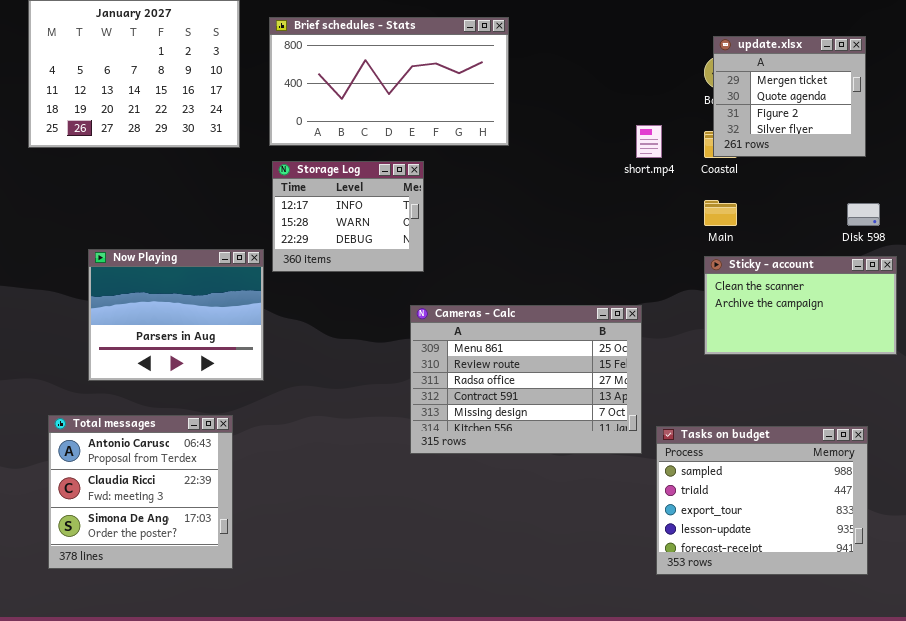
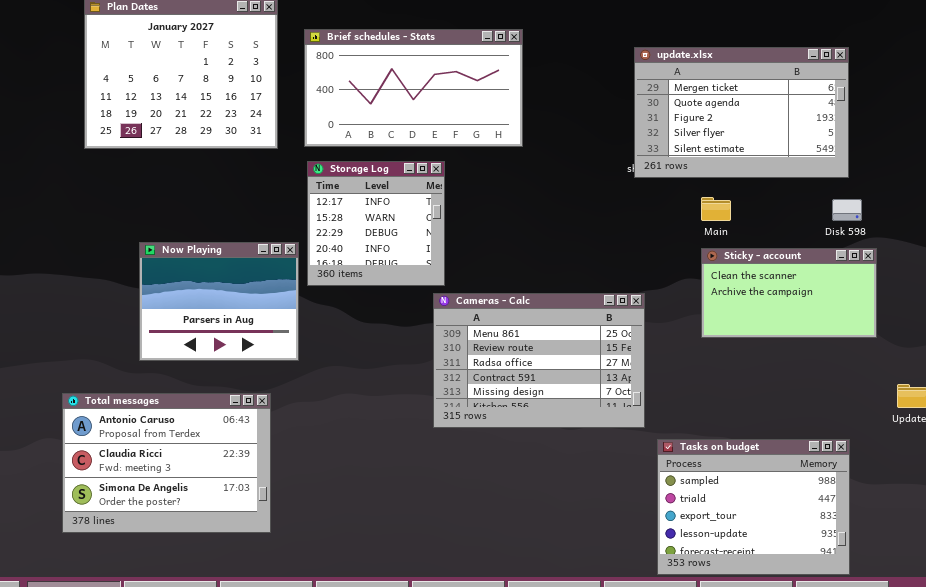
update.xlsx: [713,36,866,157] -> [634,47,849,178], resized
Storage Log: [272,161,424,272] -> [307,161,445,286], resized
Total messages: [48,415,233,569] -> [62,393,271,533], resized
Tasks on budget: [656,426,868,575] -> [657,439,850,575], moved

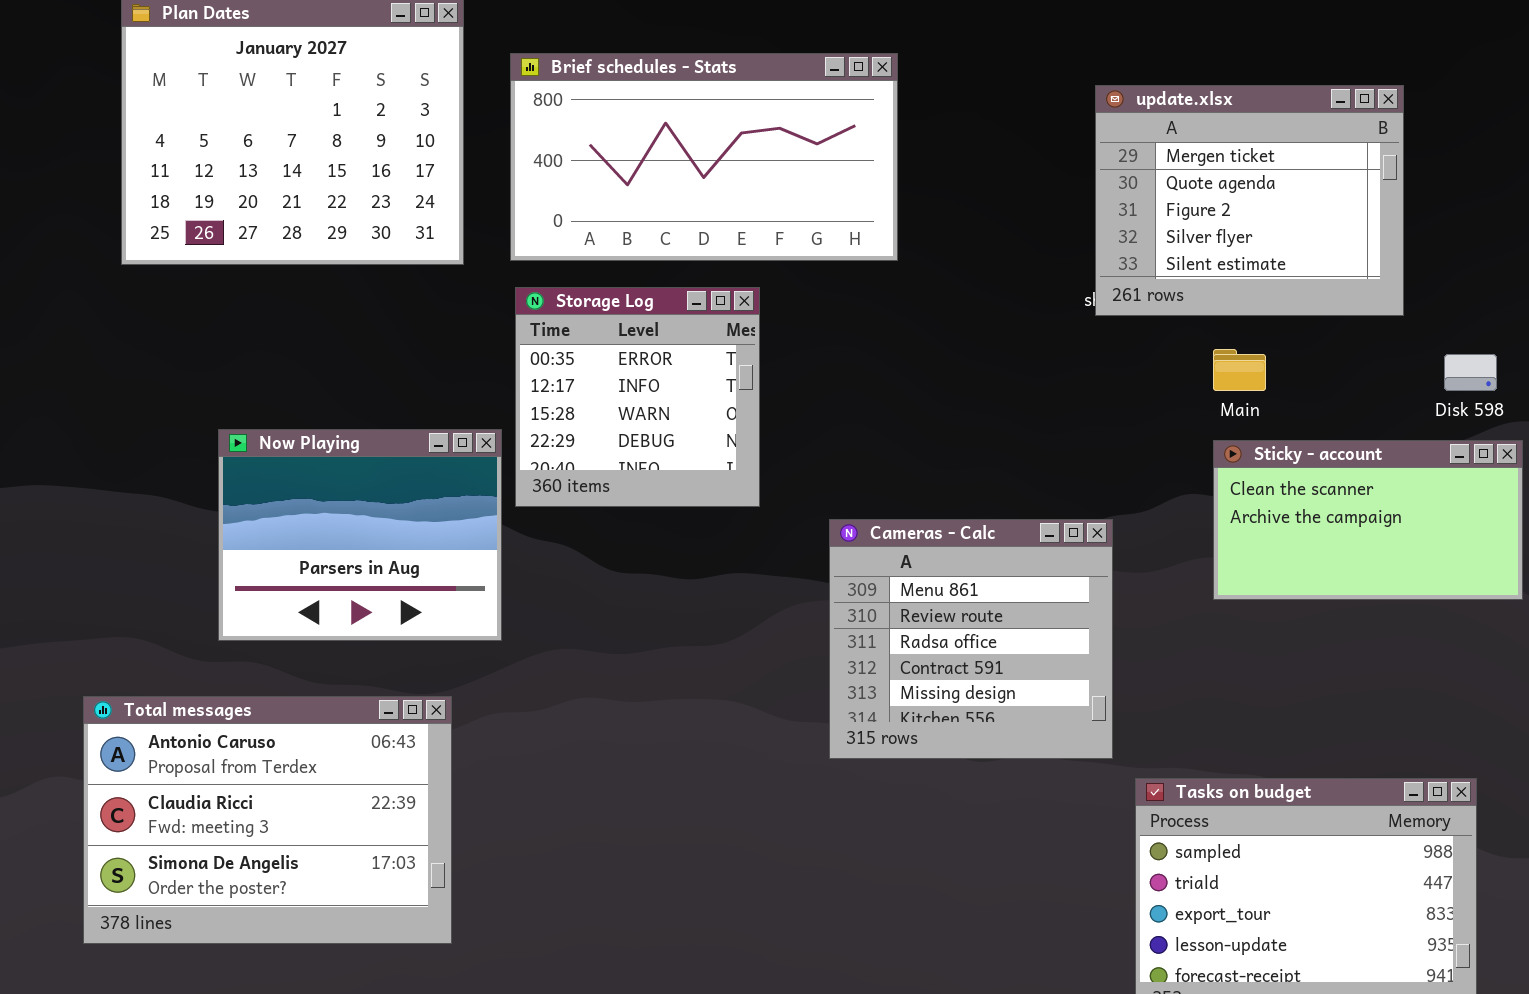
update.xlsx: [634,47,849,178] -> [1095,85,1404,316], resized
Storage Log: [307,161,445,286] -> [515,287,760,507], scrolled up 1 row
Cameras - Calc: [433,293,645,428] -> [829,519,1113,759], resized

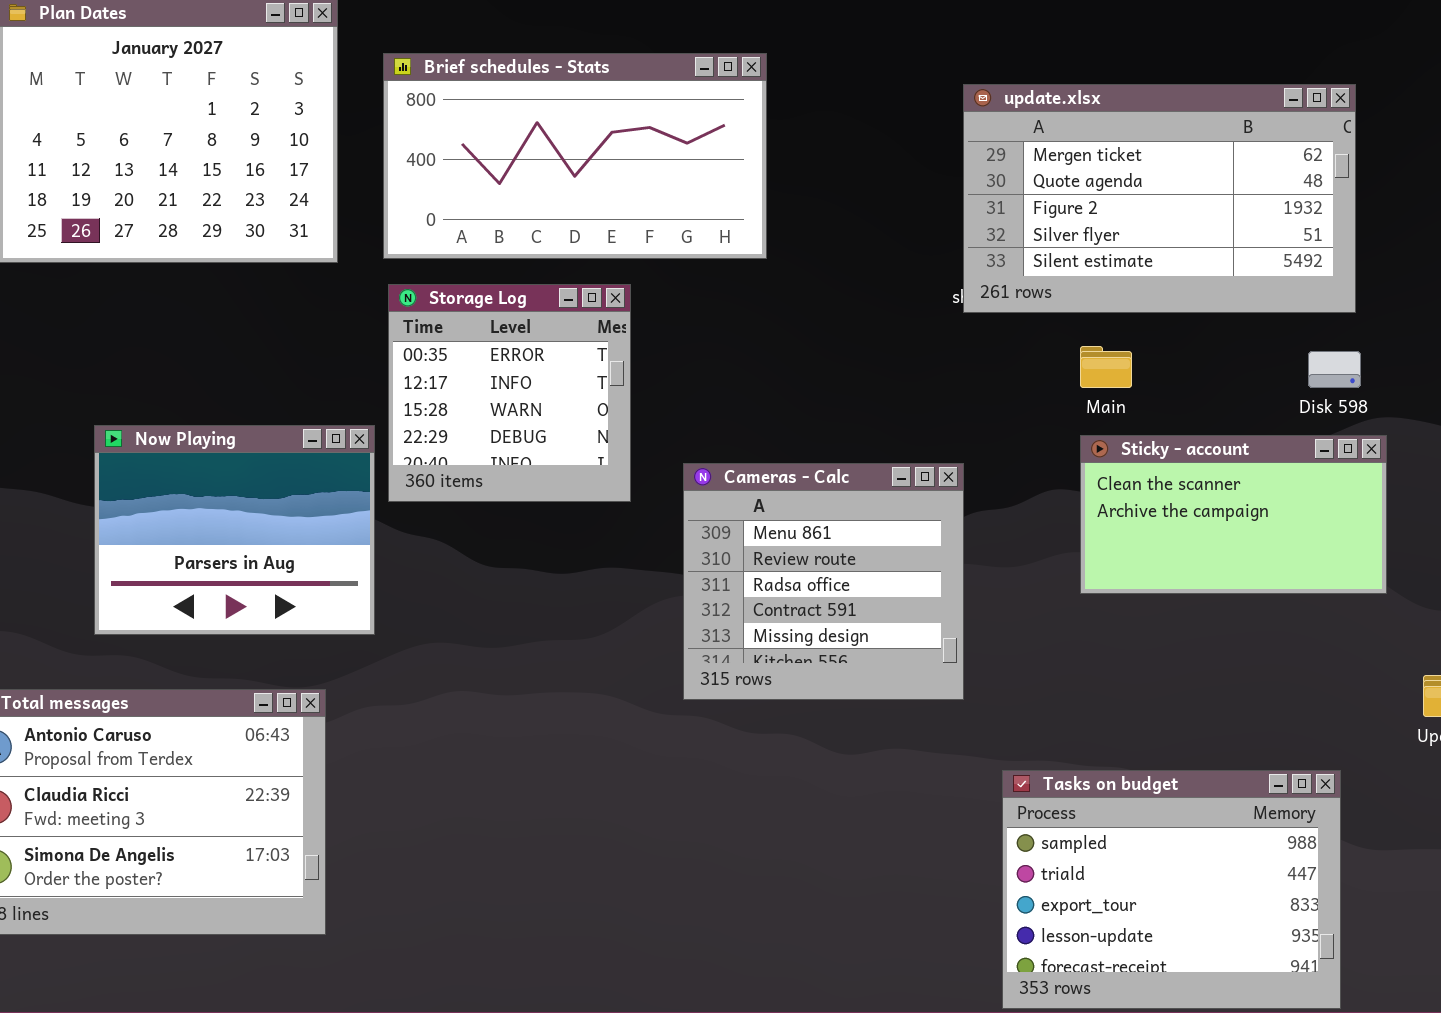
update.xlsx: [1095,85,1404,316] -> [963,84,1356,313], resized
Cameras - Calc: [829,519,1113,759] -> [683,463,964,700], moved

